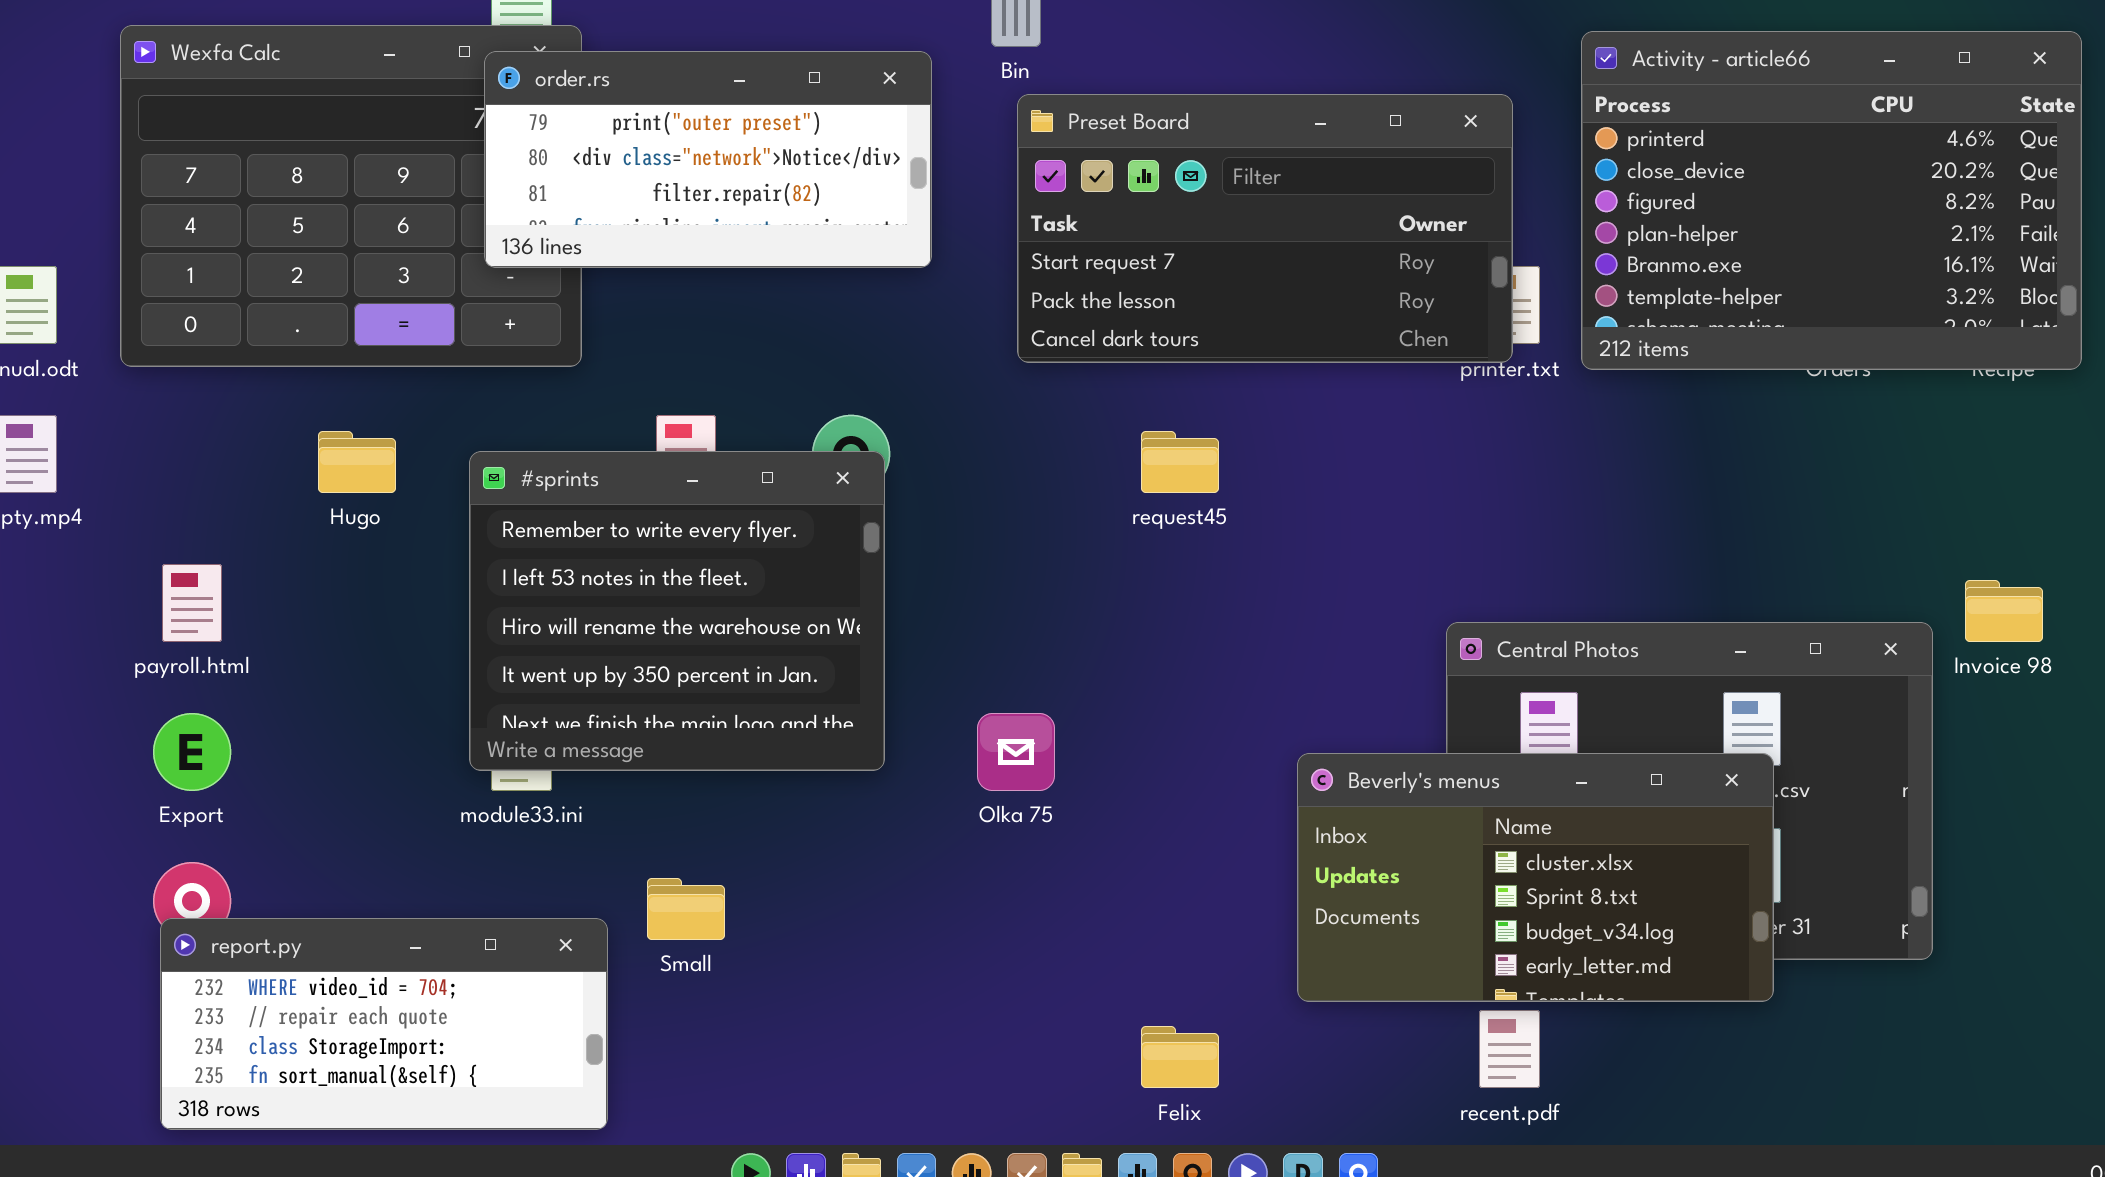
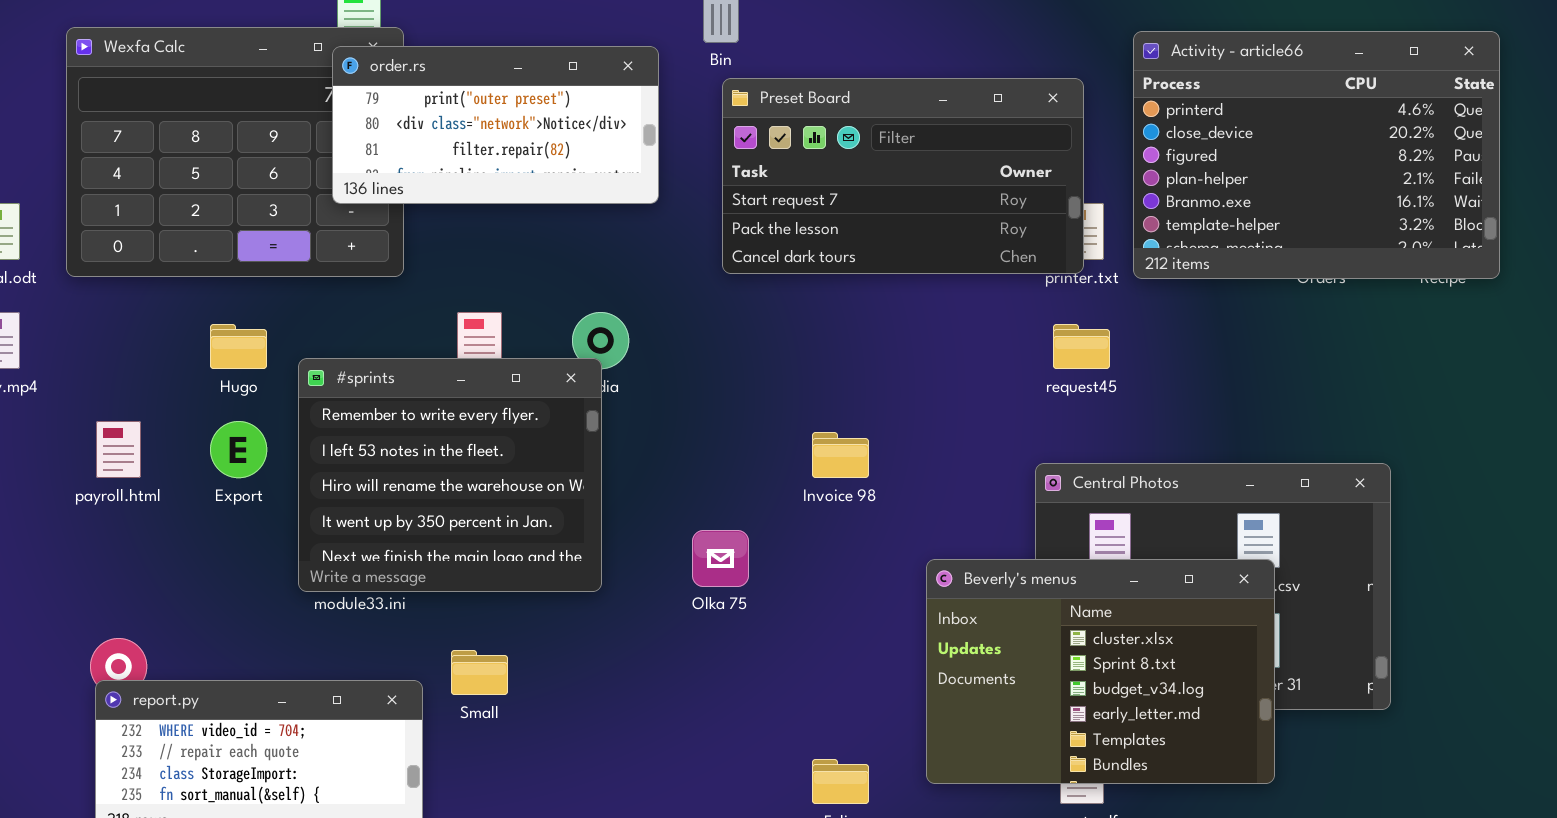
request45: [1141,431,1219,493] -> [1053,324,1110,369], moved
#sprints: [469,451,885,771] -> [298,358,602,592], moved
Invoice 98: [1965,580,2043,642] -> [812,432,869,478], moved
Export: [153,713,231,791] -> [210,421,267,478], moved
Beverly's menus: [1297,753,1774,1002] -> [926,559,1275,784], resized

